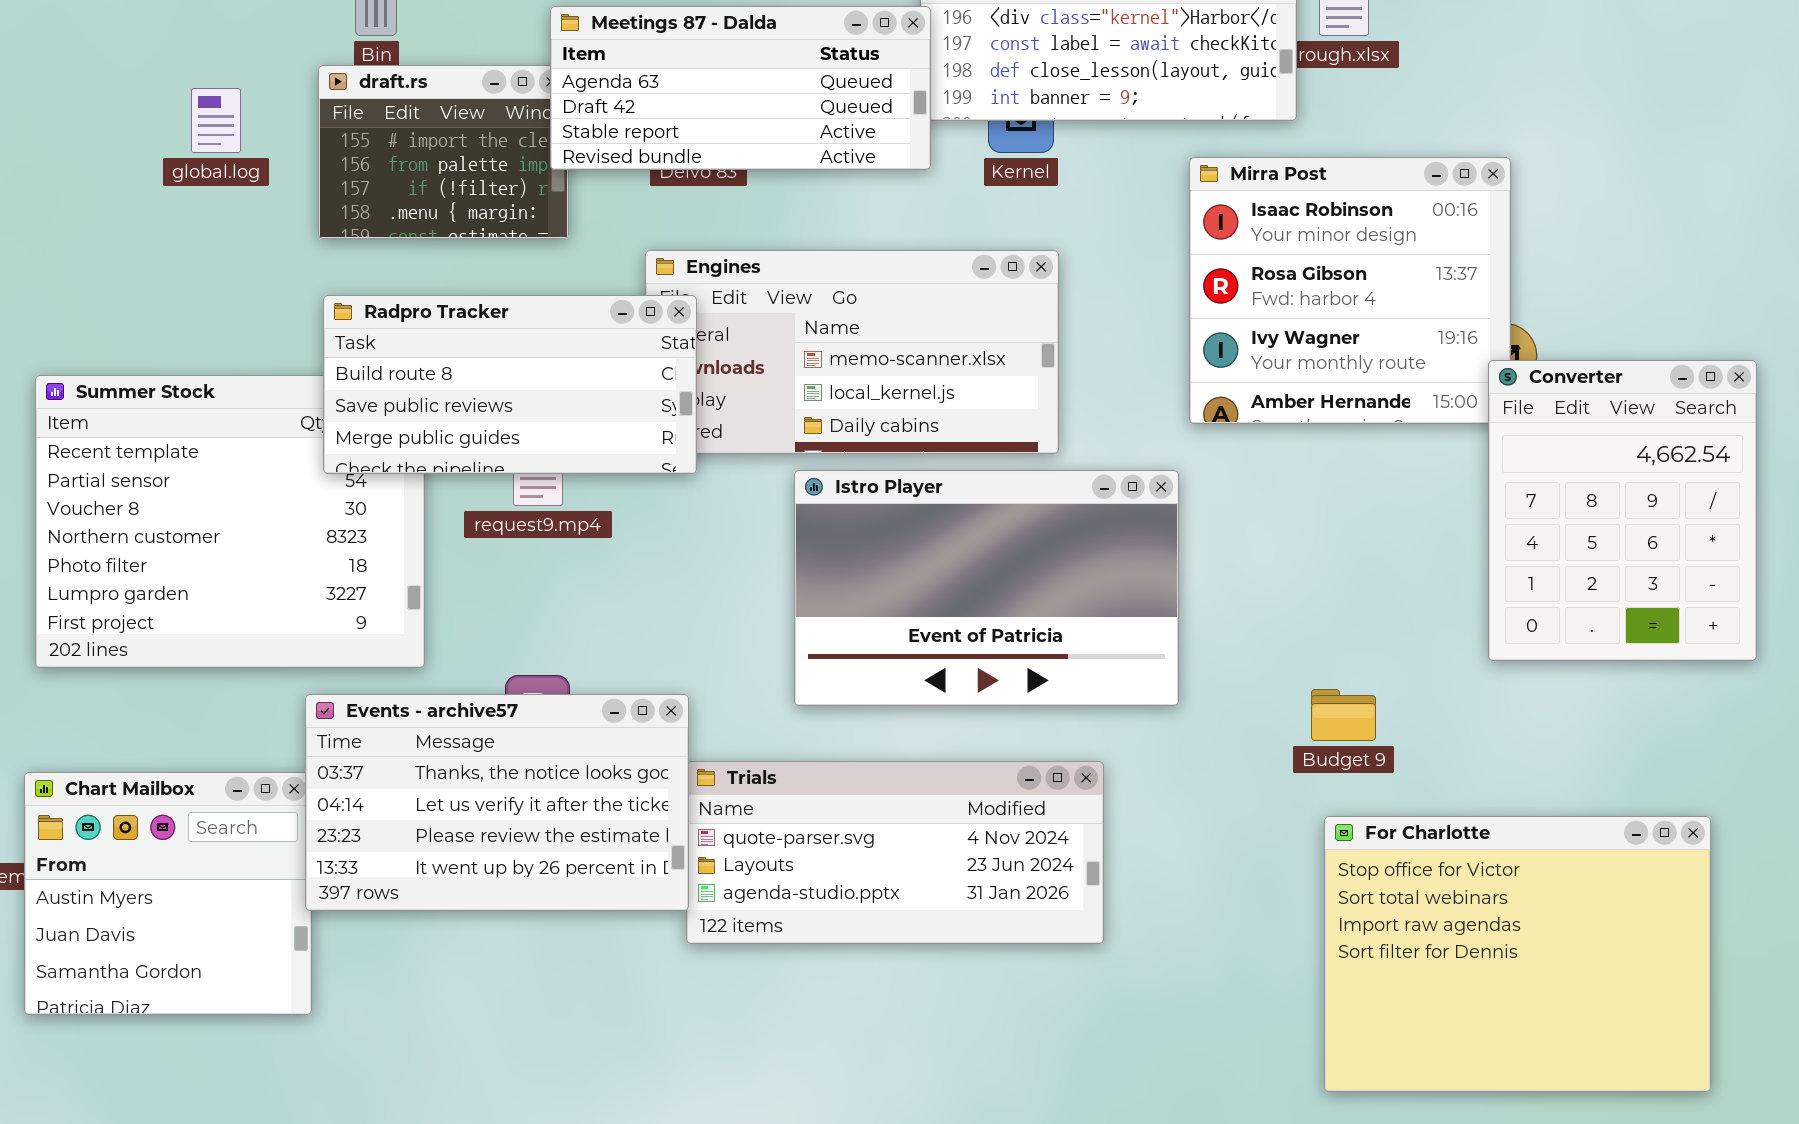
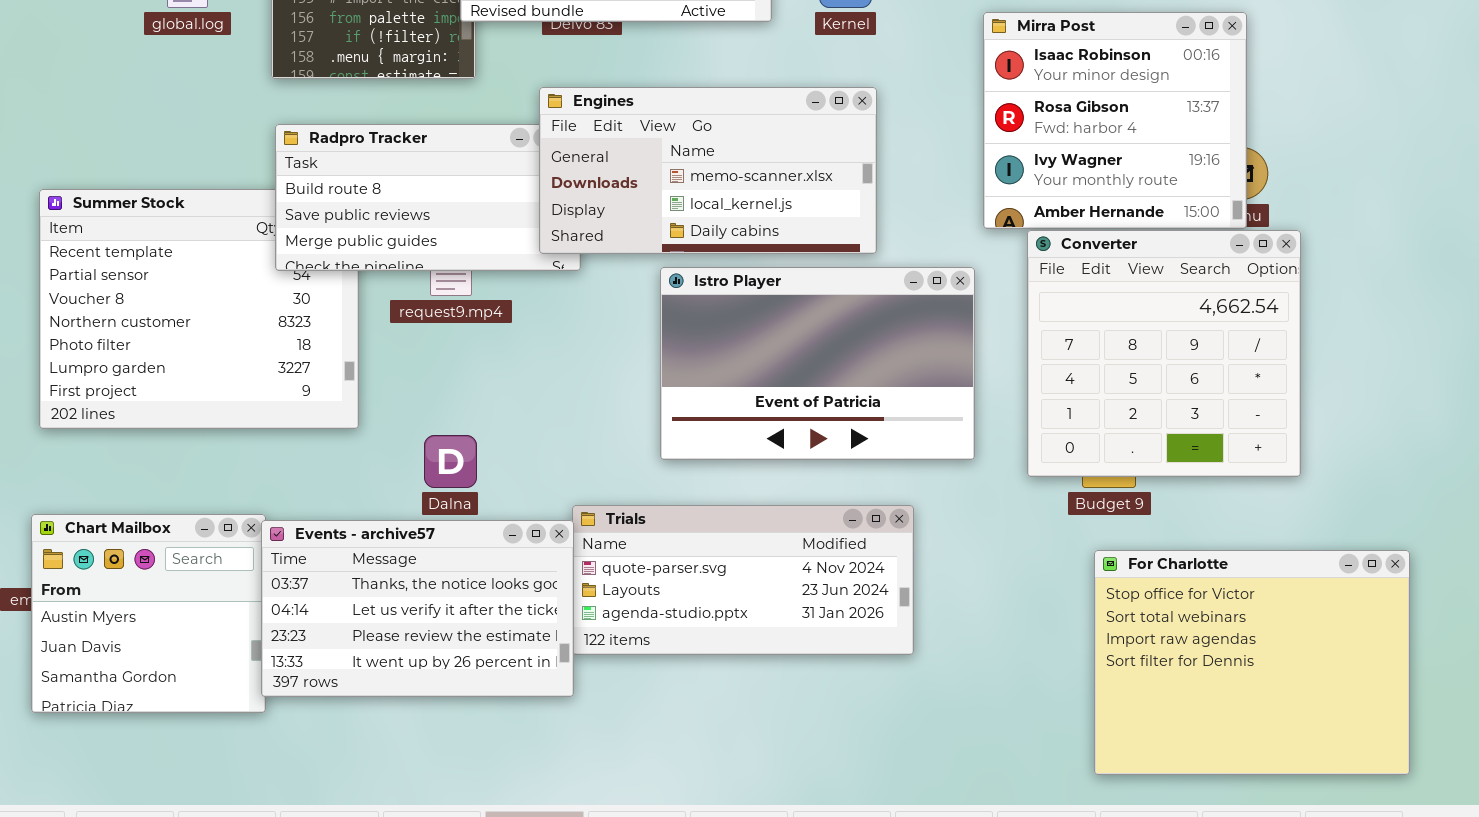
Engines: [645,250,1059,454] -> [539,87,877,254], raised
Converter: [1488,360,1757,661] -> [1027,230,1301,477], moved, resized
Events - archive57: [305,694,689,911] -> [261,520,574,697], moved

